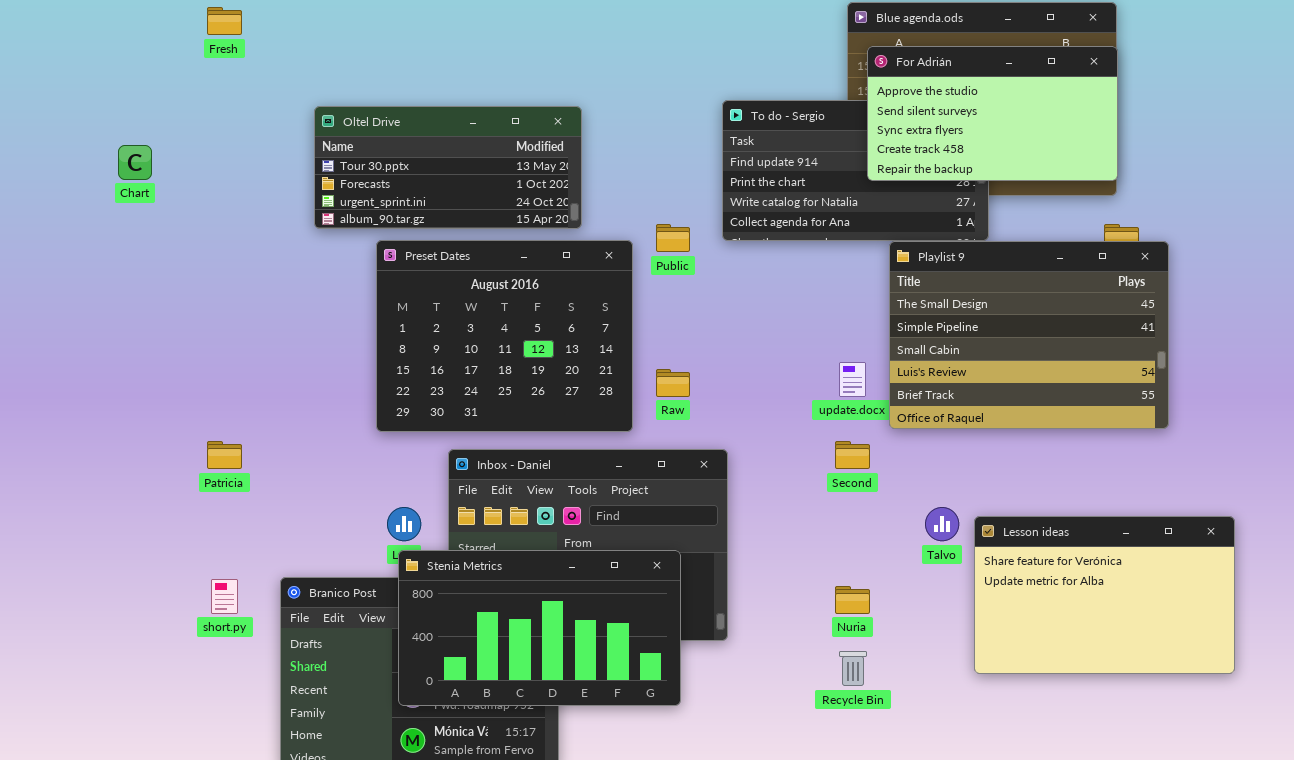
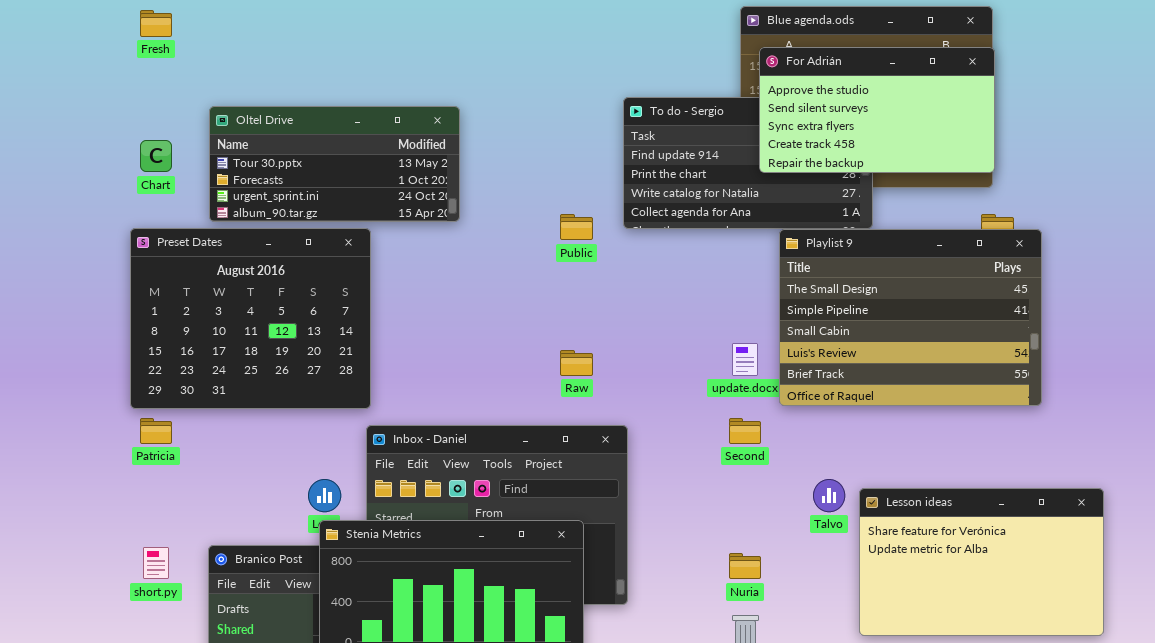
Oltel Drive: [314,106,582,229] -> [209,106,460,222], moved
Chart: [118,145,152,180] -> [140,140,172,172], moved
Preset Dates: [376,240,633,432] -> [130,228,371,409], moved

